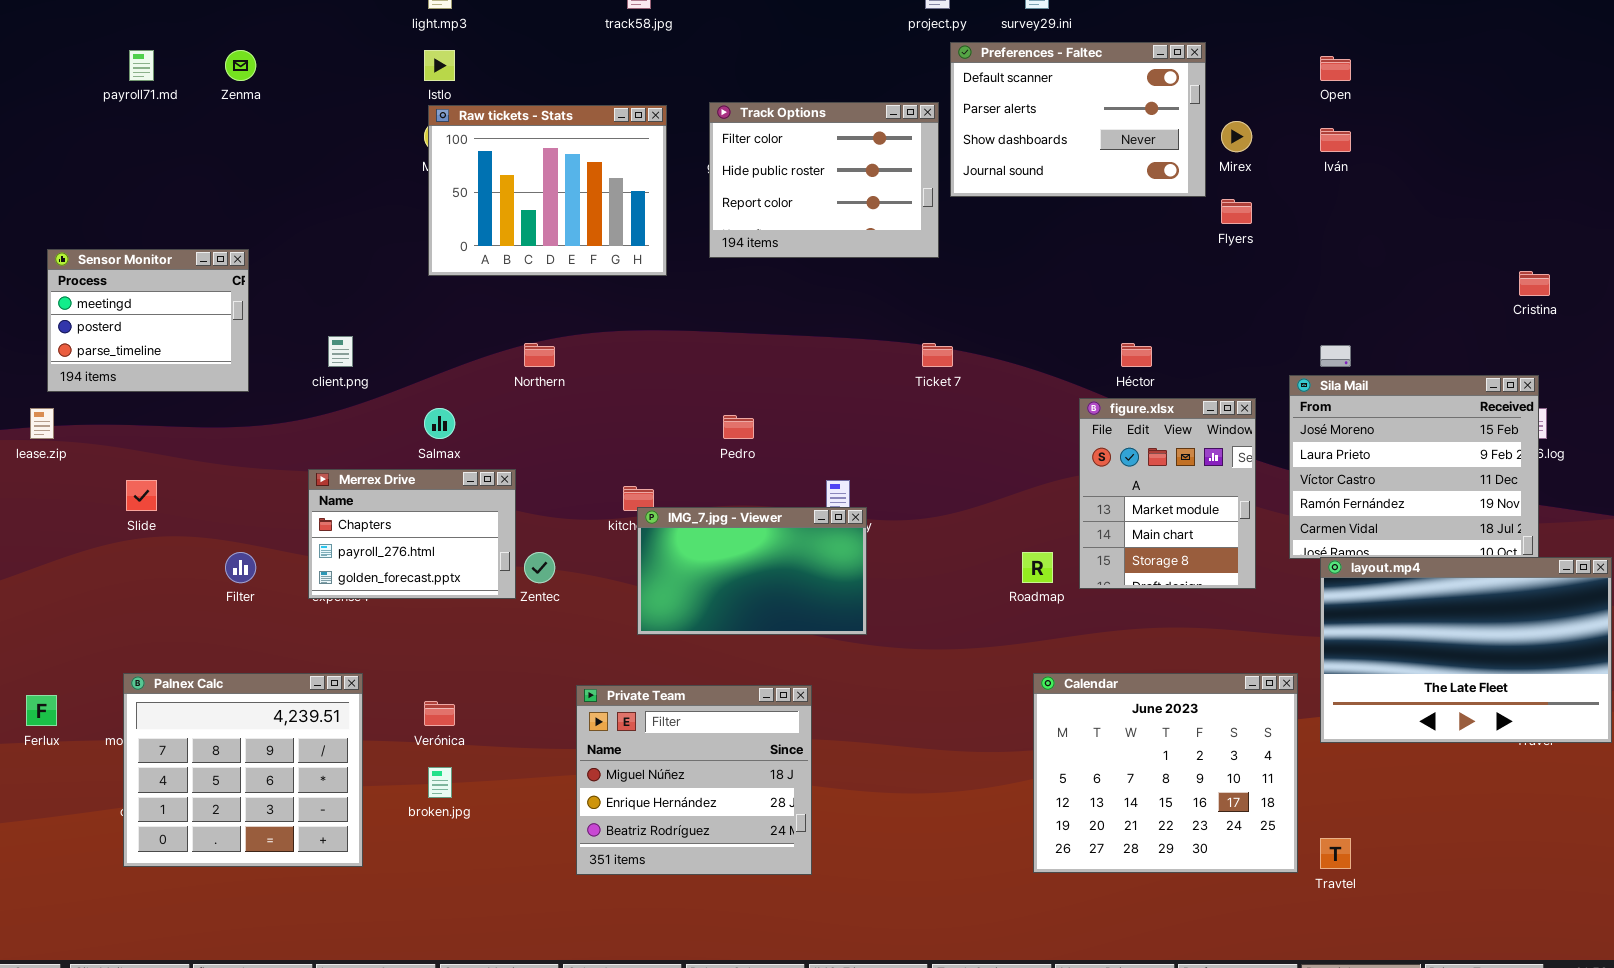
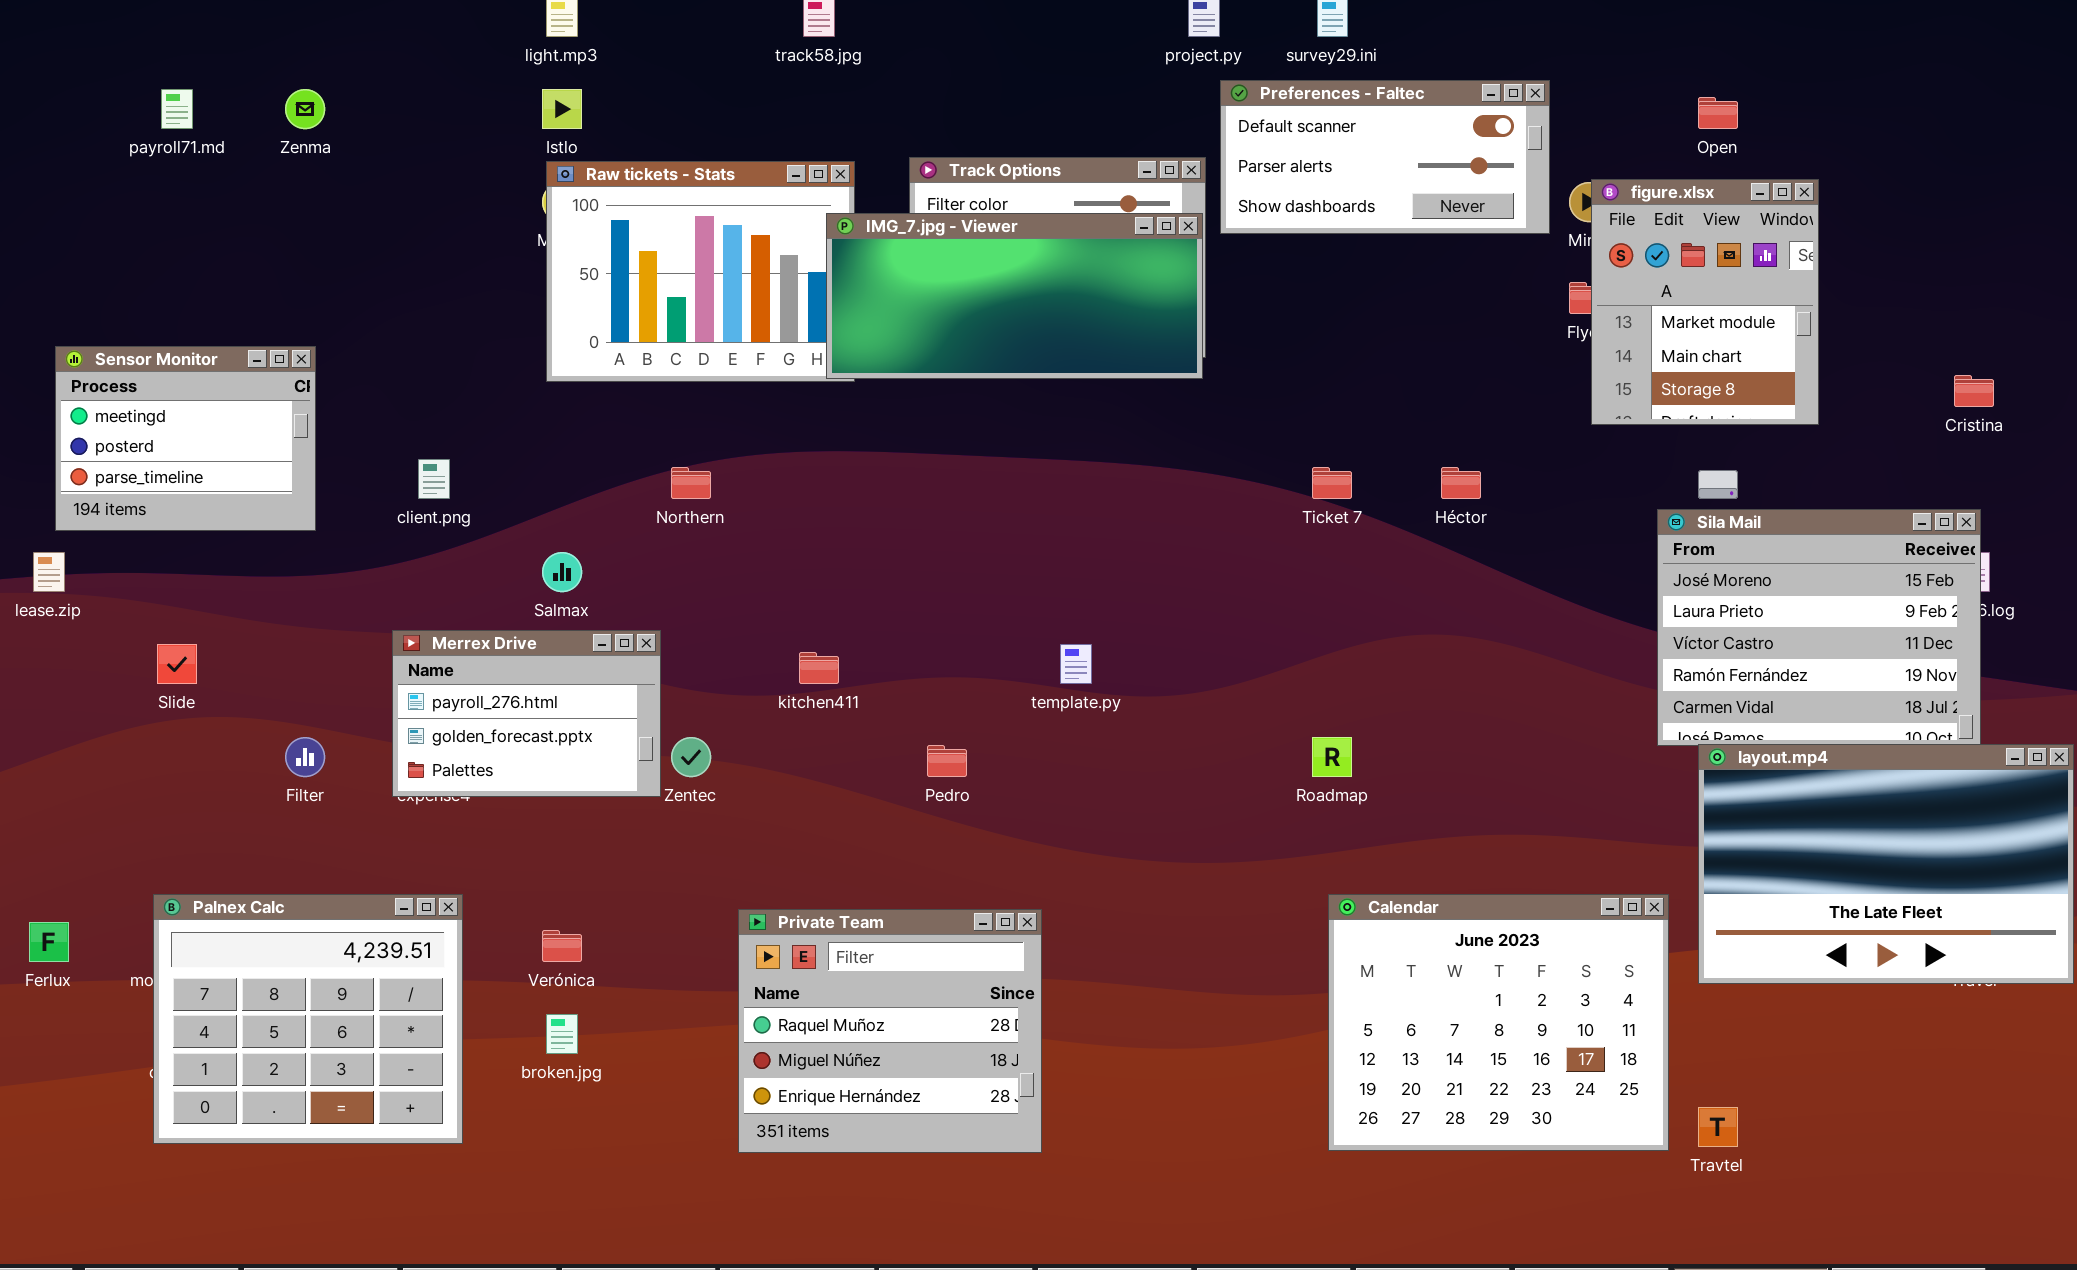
Preferences - Faltec: [950,42,1206,197] -> [1220,80,1550,234], resized
Ticket 7: [922,343,953,367] -> [1312,467,1352,499], moved
figure.xlsx: [1079,398,1256,589] -> [1591,179,1819,425], moved
Pedro: [723,415,754,439] -> [927,745,967,777], moved
Merrex Drive: [308,469,516,599] -> [392,630,661,797], scrolled down 1 row
IMG_7.jpg - Viewer: [637,507,867,635] -> [826,213,1203,379], moved, resized
Private Team: [576,685,812,875] -> [738,909,1042,1153], scrolled up 1 row

